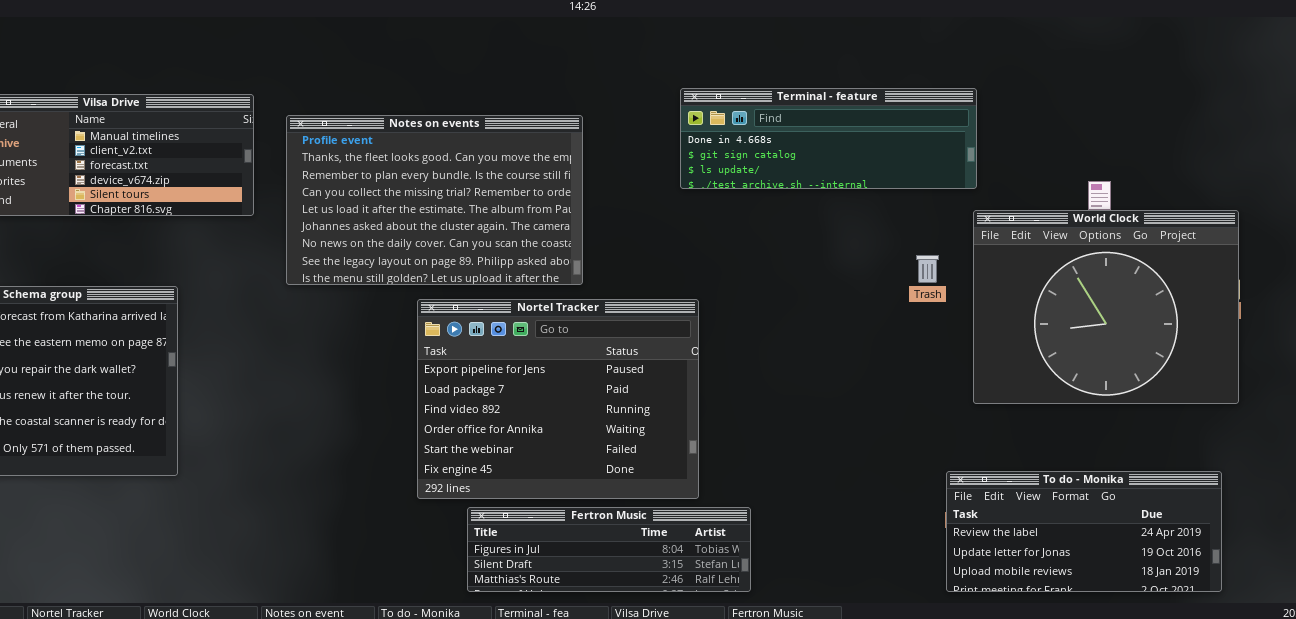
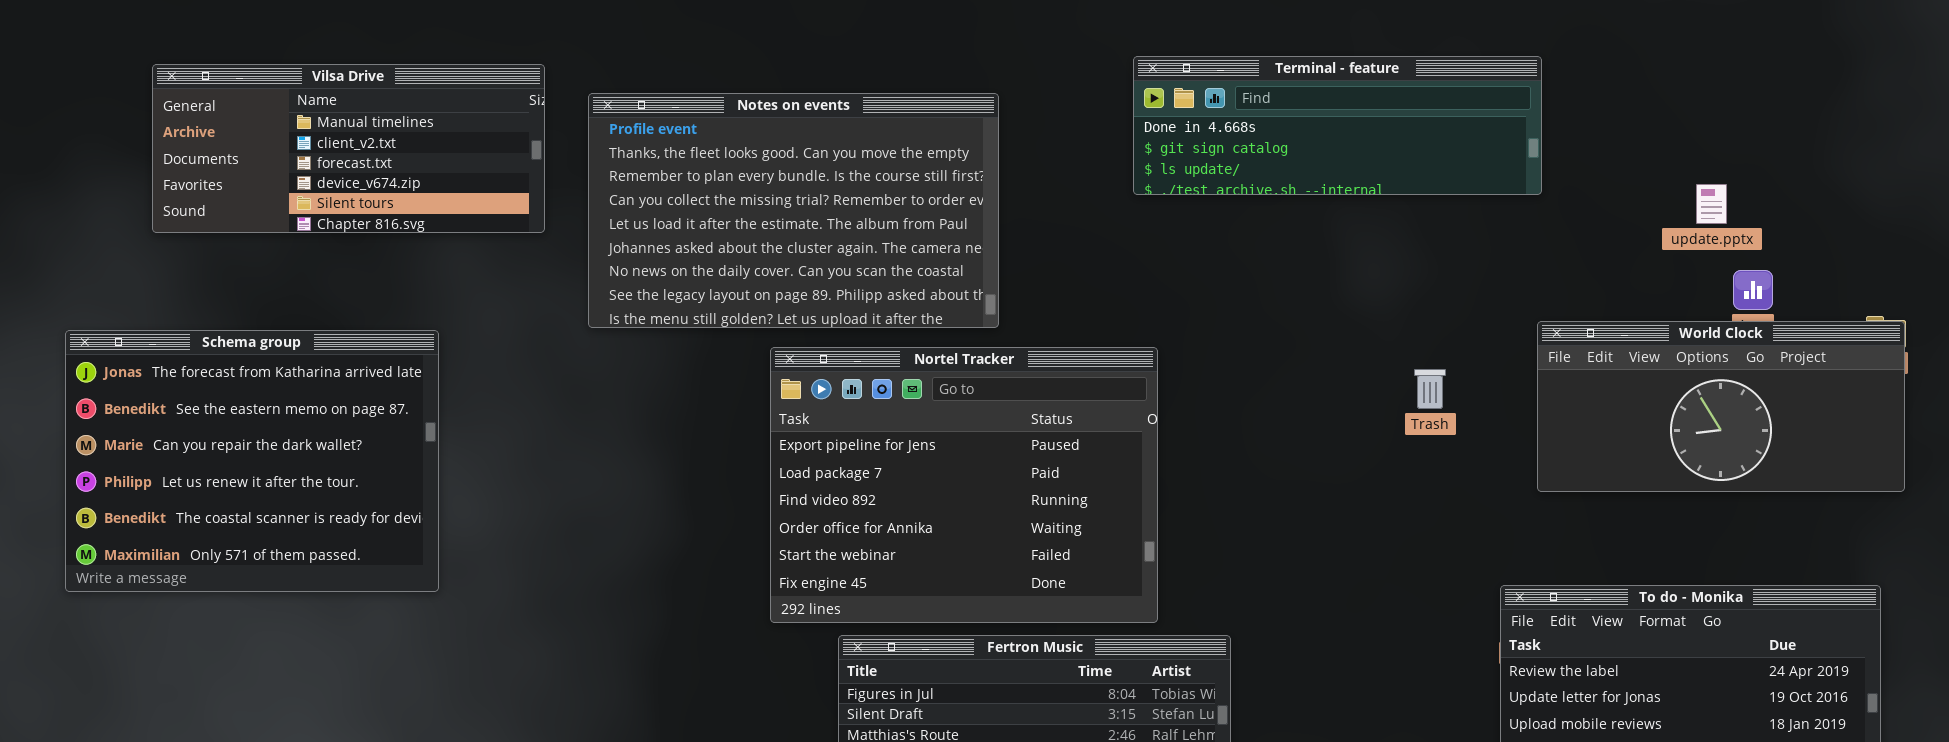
World Clock: [973,210,1239,404] -> [1537,321,1905,492], resized
Trash: [916,255,939,283] -> [1414,369,1446,409], moved

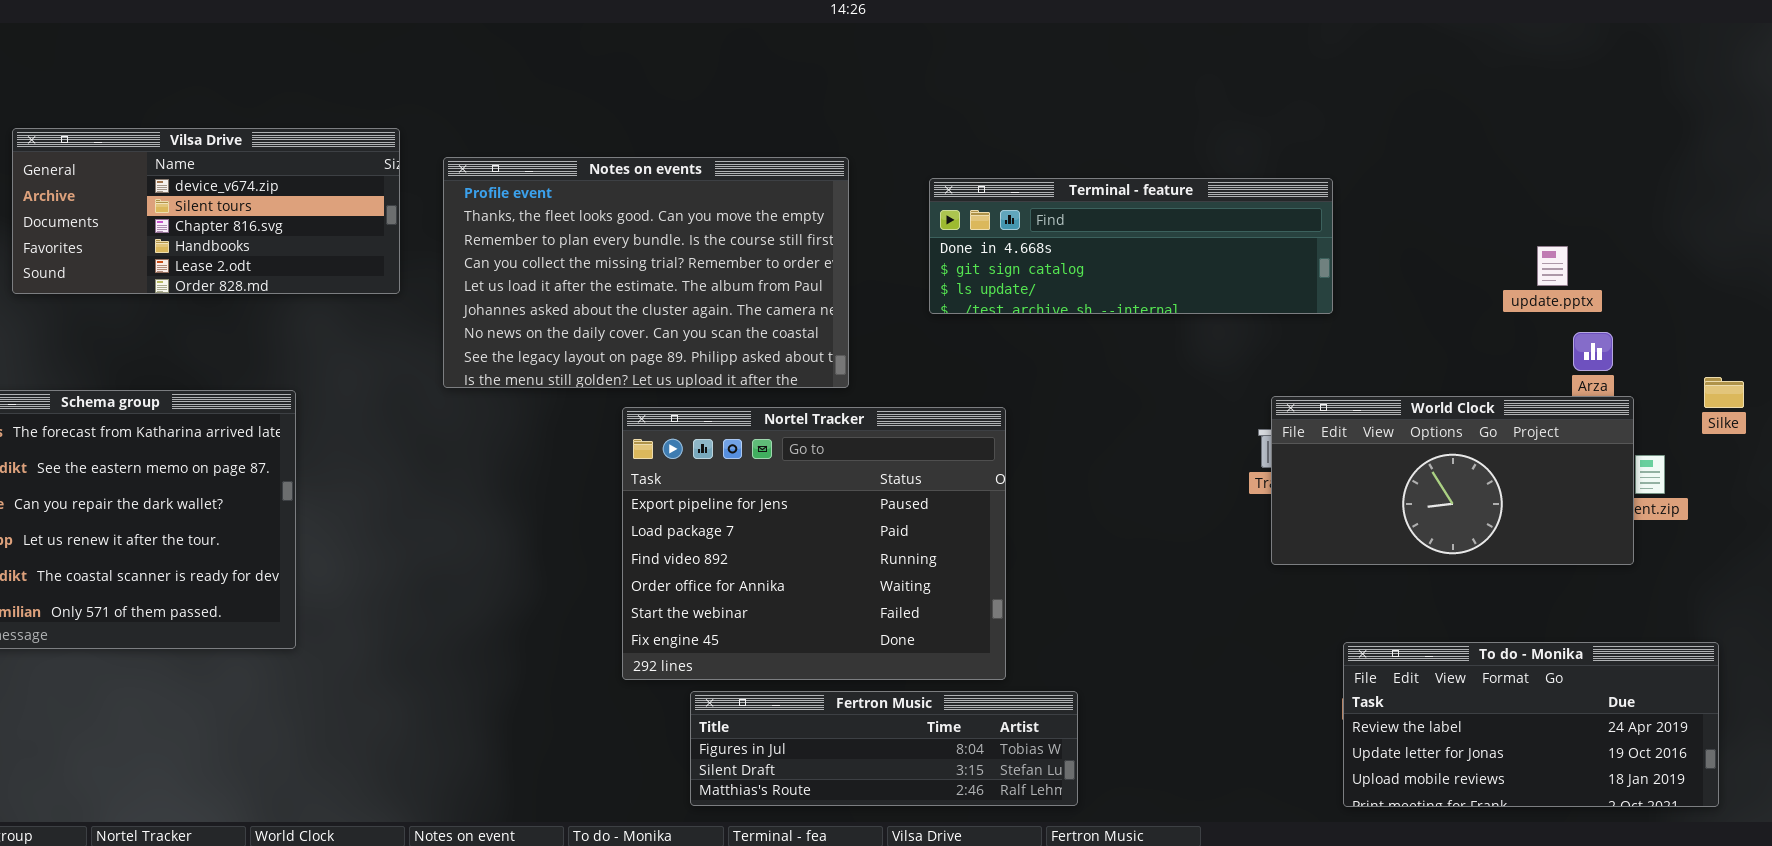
Terminal - feature: [1133,56,1542,195] -> [929,178,1333,314], moved
Vilsa Drive: [152,64,545,233] -> [12,128,400,294], scrolled down 3 rows
World Clock: [1537,321,1905,492] -> [1271,396,1634,565], moved

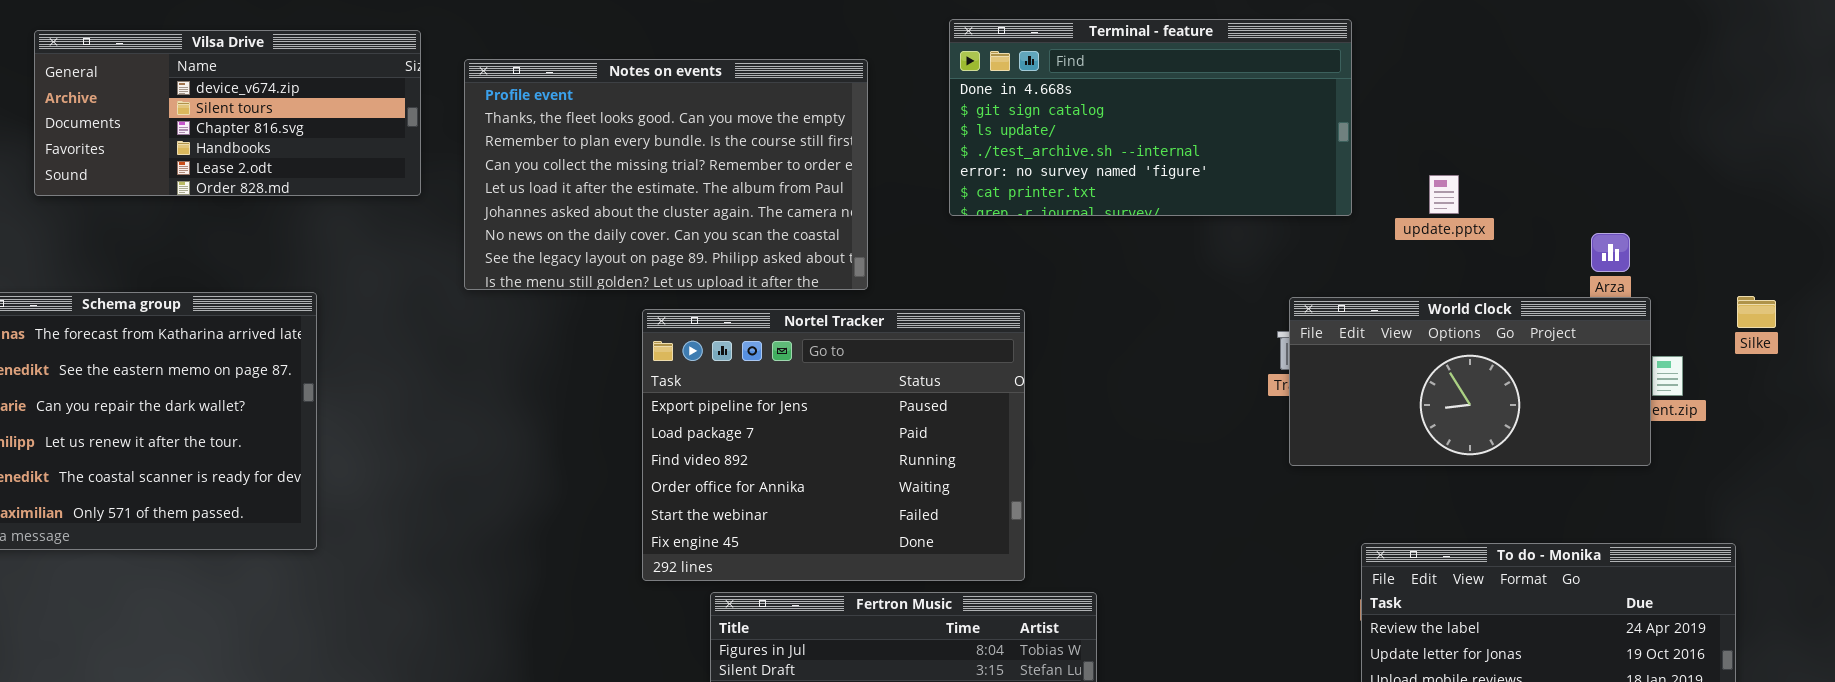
Terminal - feature: [929,178,1333,314] -> [949,19,1352,216], resized
update.pptx: [1537,246,1568,286] -> [1429,175,1459,214], moved
Silke: [1704,377,1744,408] -> [1737,296,1776,328], moved

